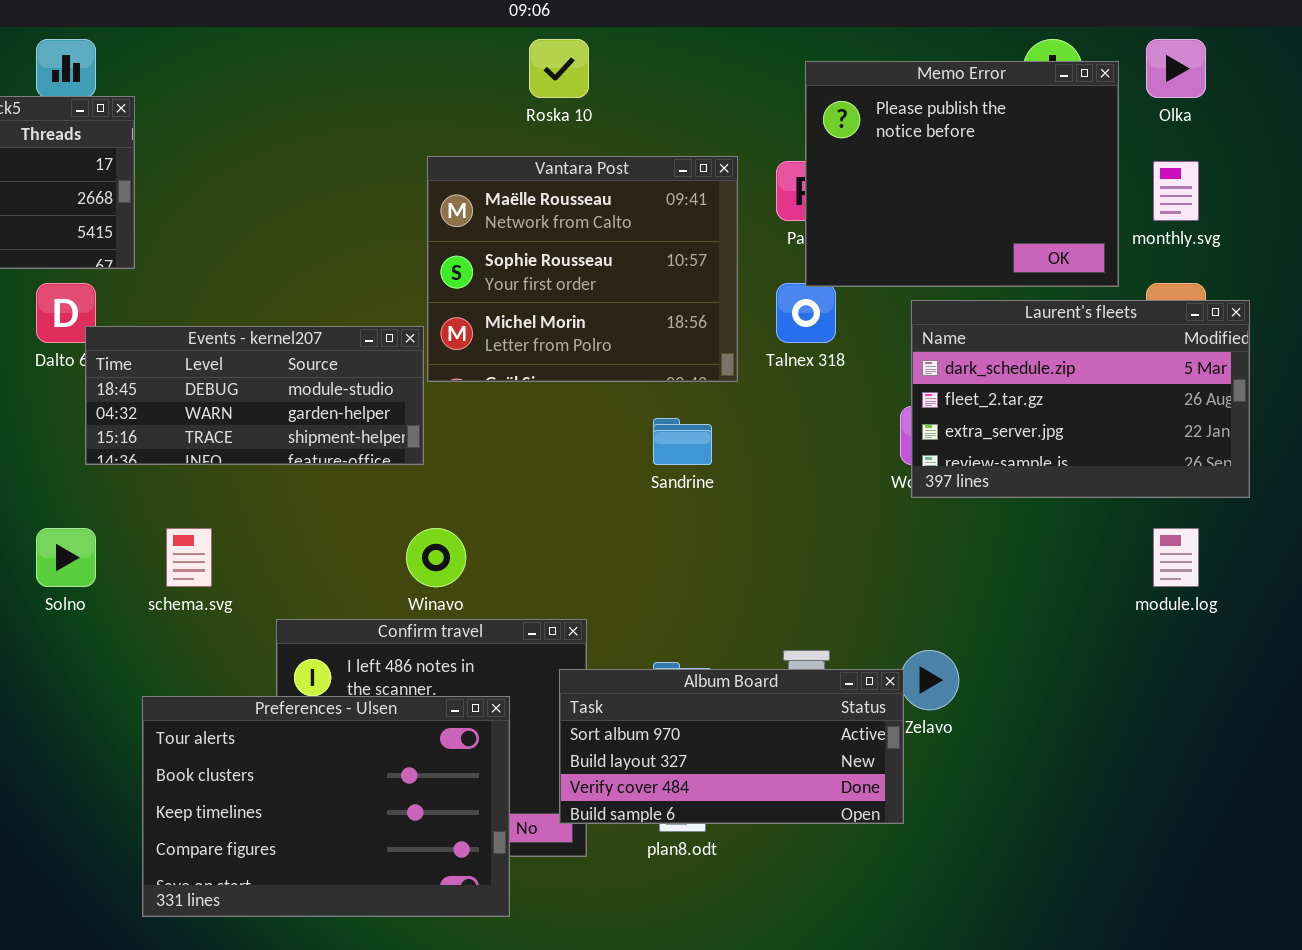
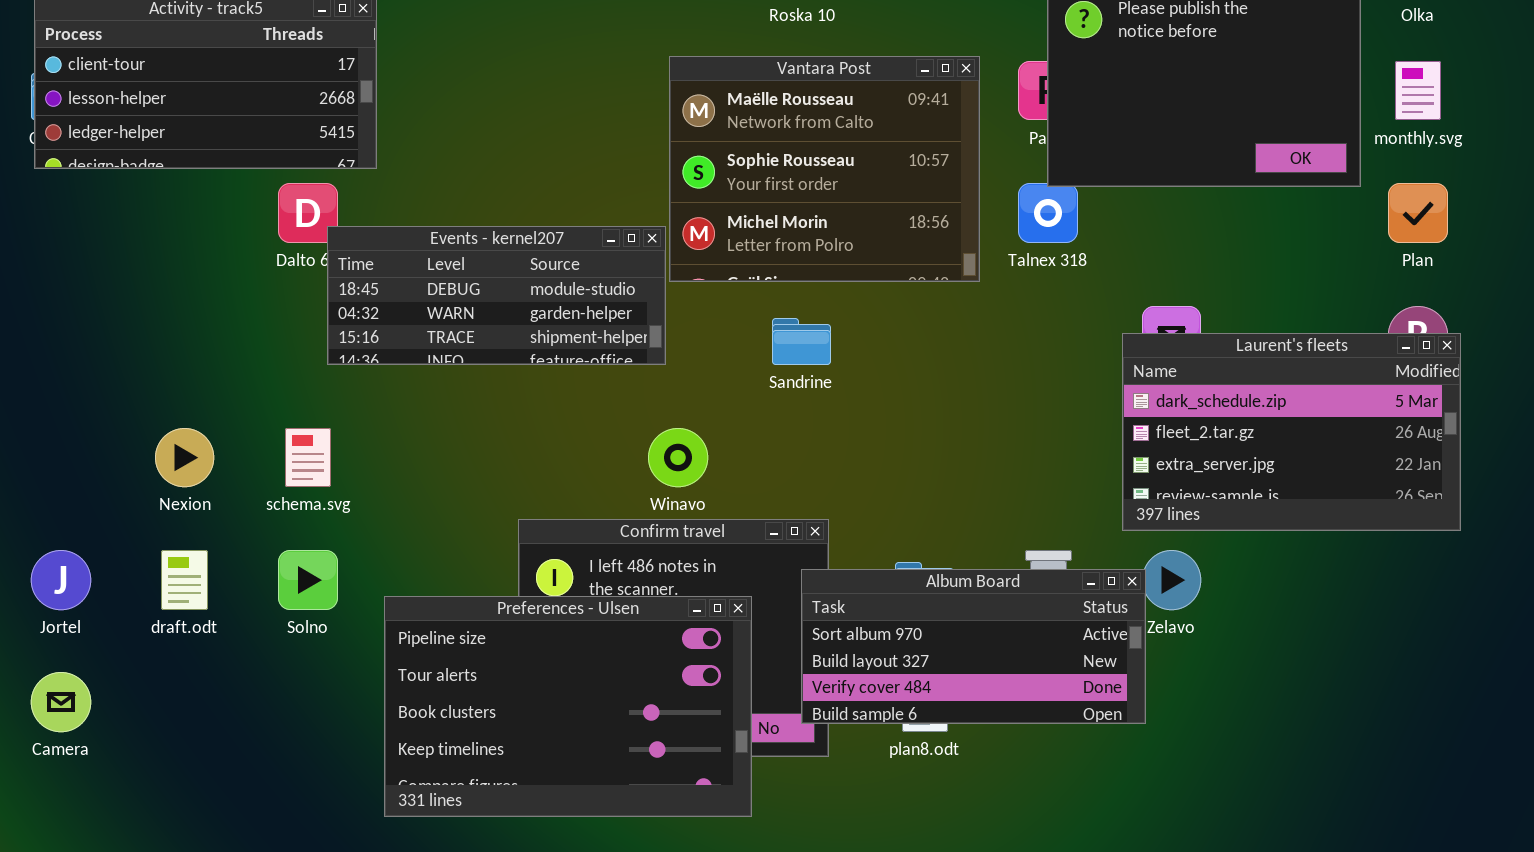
Laurent's fleets: [911,300,1250,498] -> [1122,333,1461,531], moved
Sandrine: [653,418,712,465] -> [772,318,831,365], moved
Solno: [36,528,96,587] -> [278,550,338,610], moved
schema.svg: [166,528,212,587] -> [285,428,331,487], moved
Preferences - Ulsen: [142,696,510,917] -> [384,596,752,817], scrolled up 1 row

